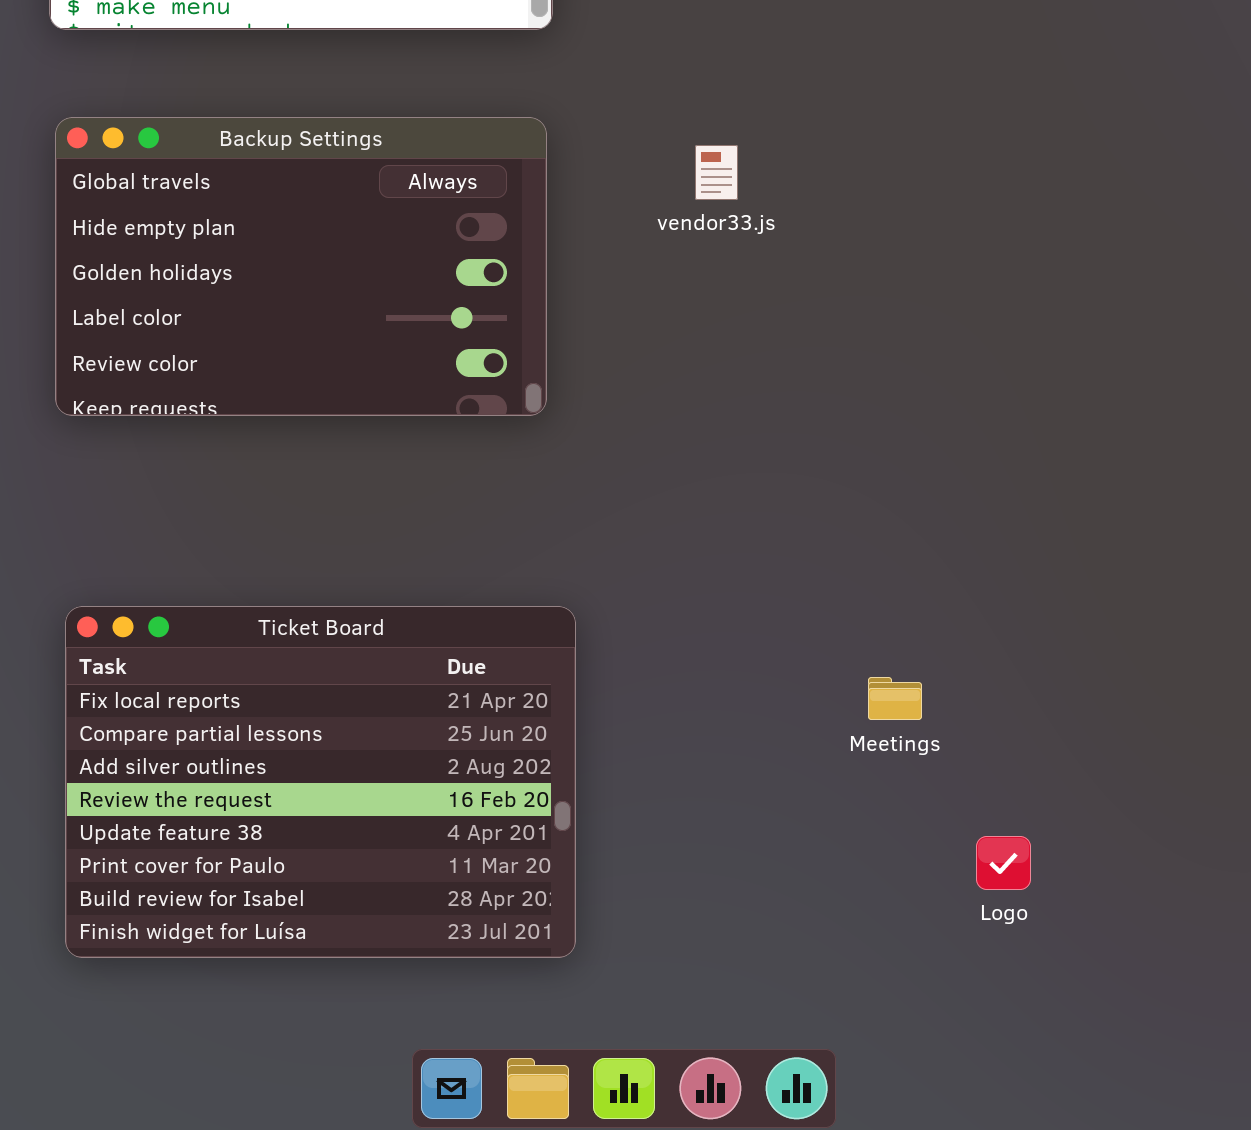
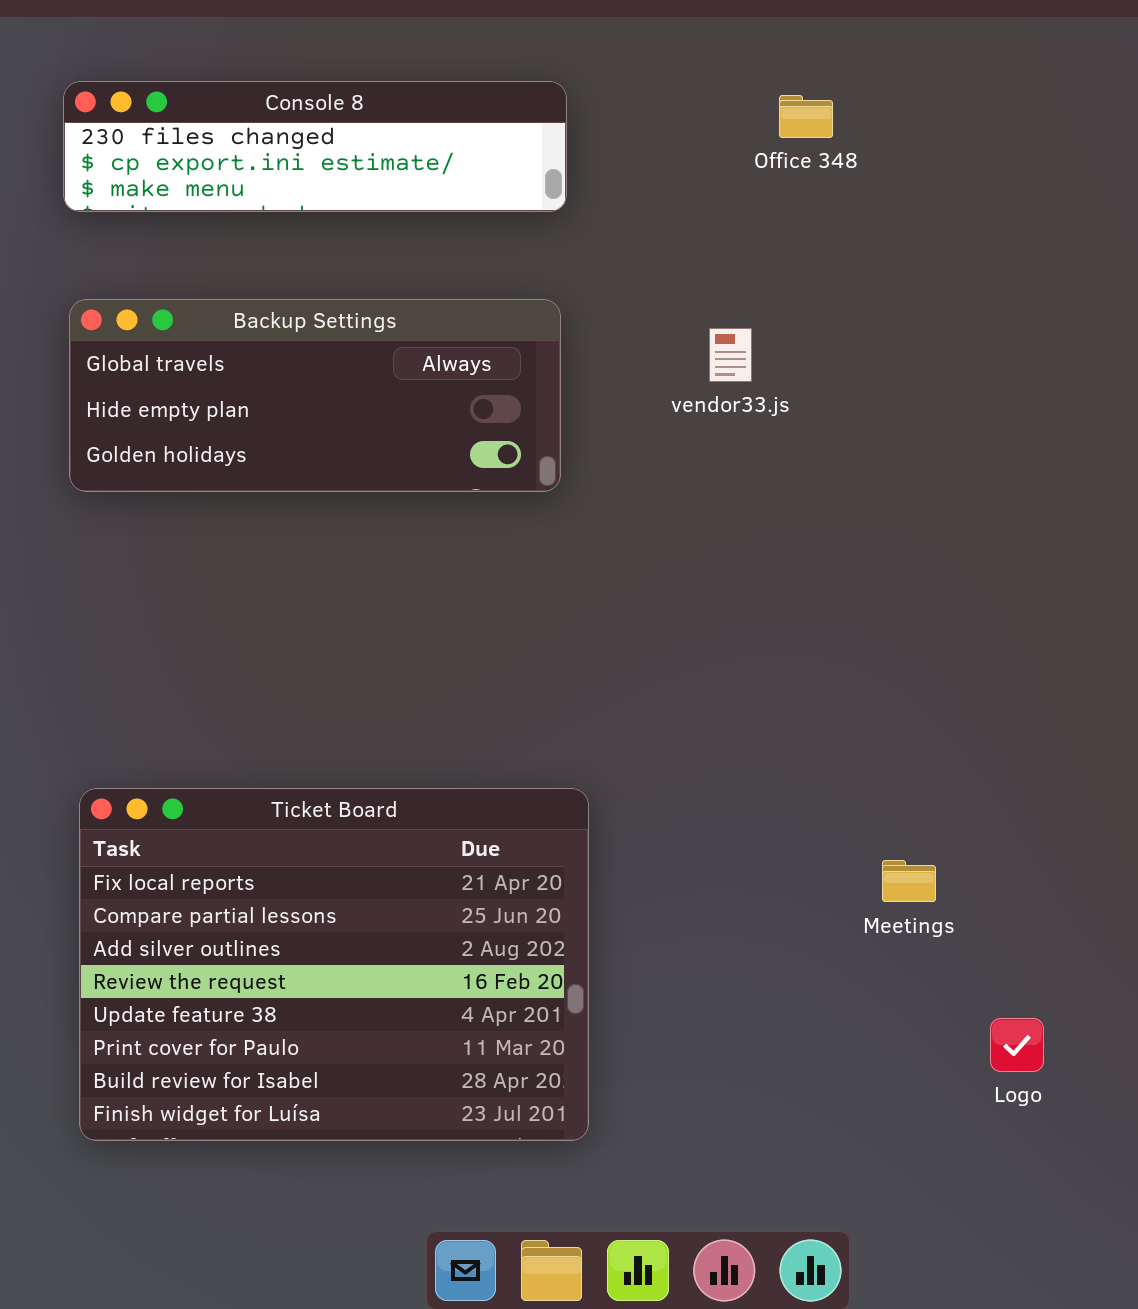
Backup Settings: [55,117,547,416] -> [69,299,561,492], resized

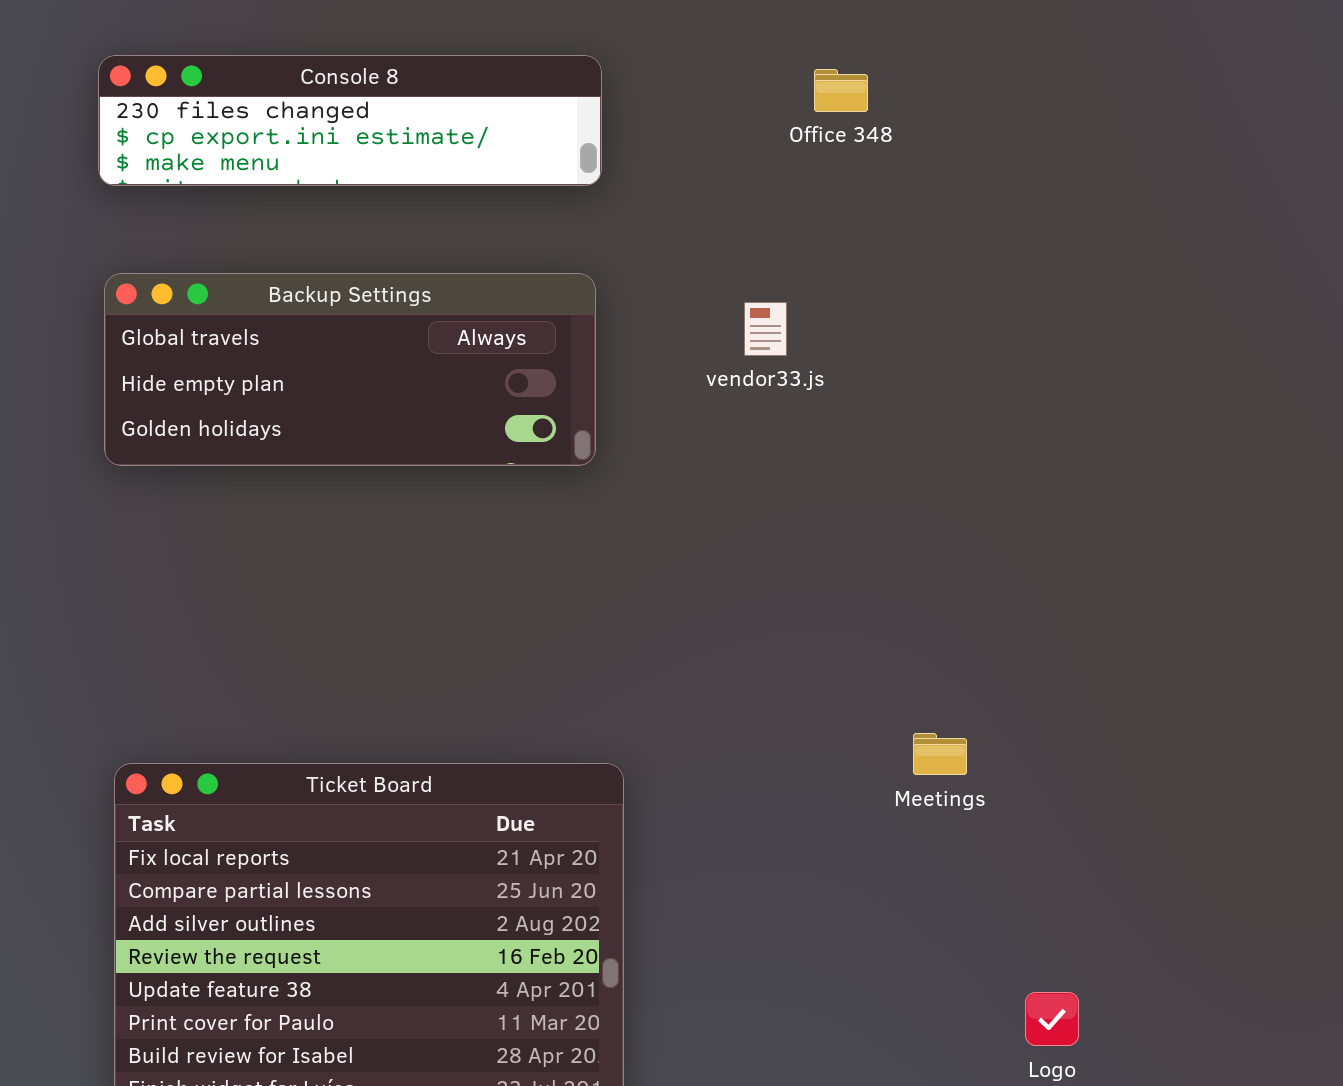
Meetings: [882,860,936,902] -> [913,733,967,775], moved

